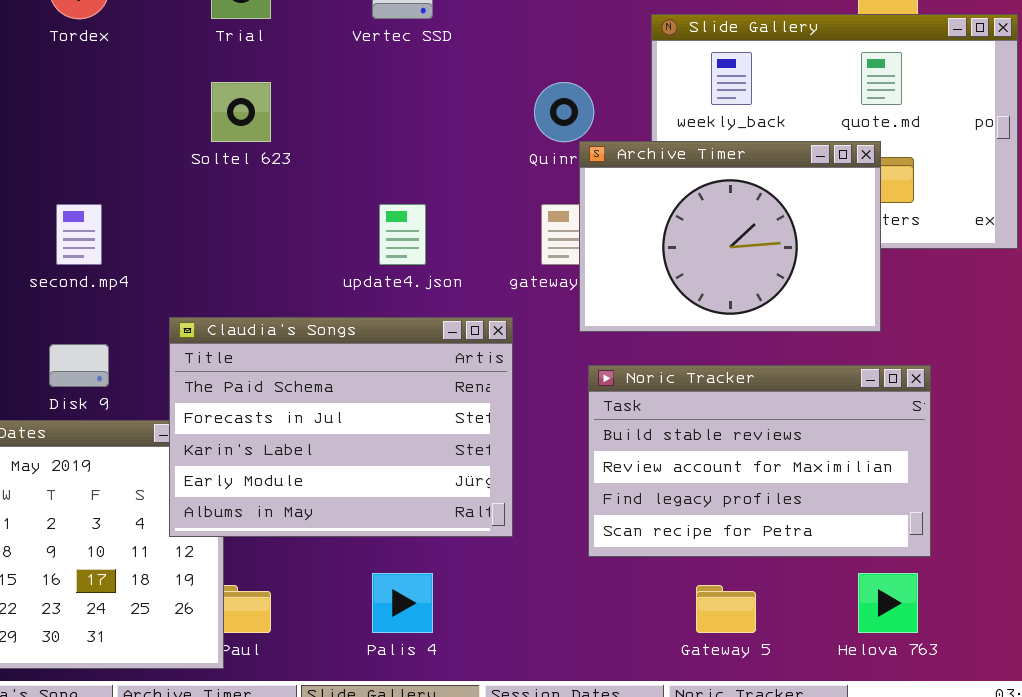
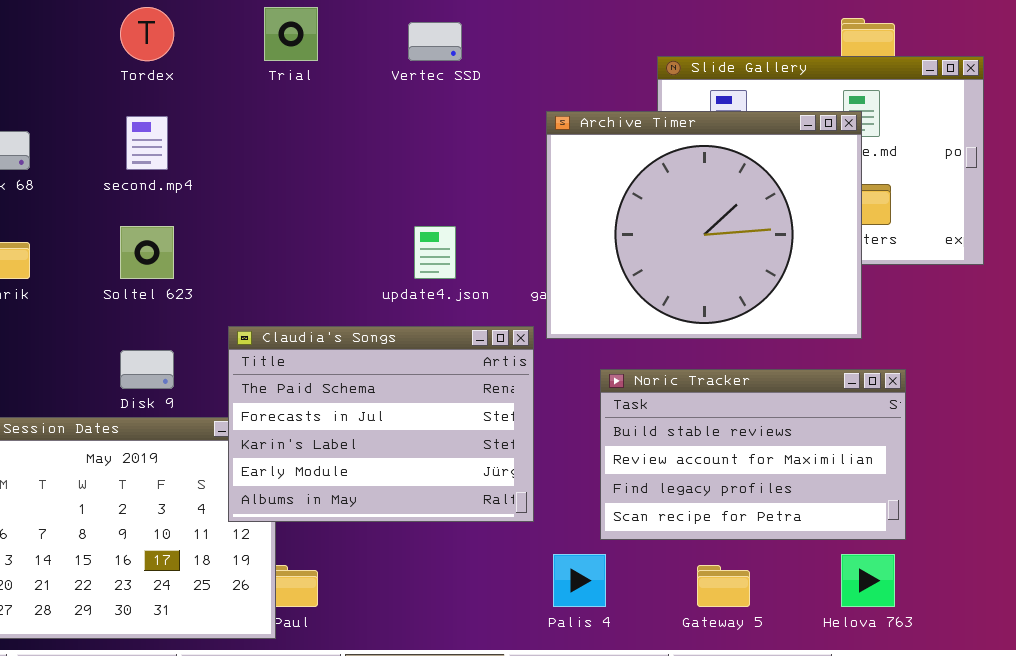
Soltel 623: [211,82,271,142] -> [120,226,174,279], moved
Archive Timer: [579,141,881,332] -> [546,111,862,339], resized
second.mp4: [56,204,102,265] -> [126,116,168,170], moved
Palis 4: [372,573,433,633] -> [553,554,606,607], moved

